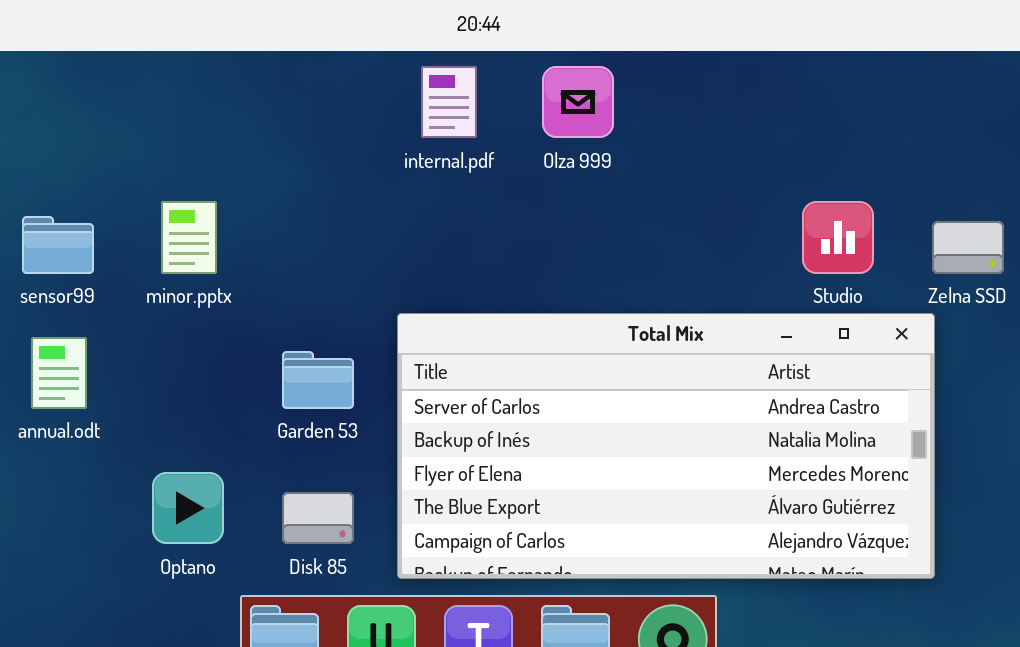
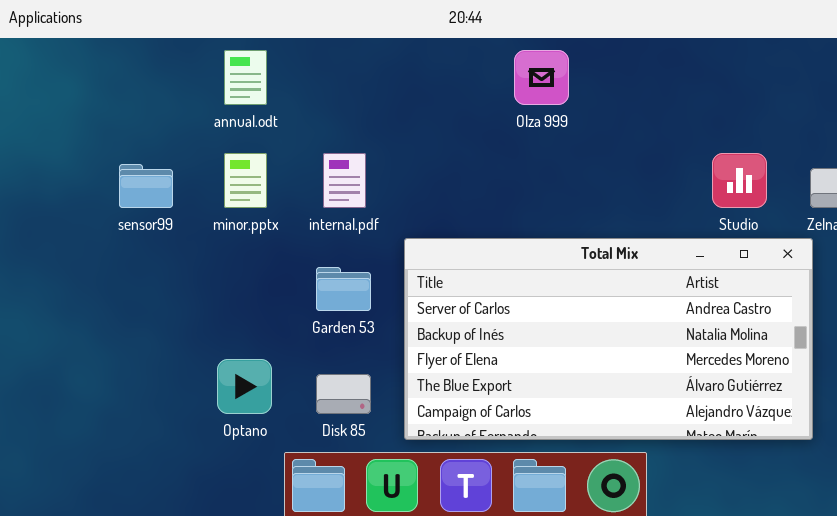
internal.pdf: [421,66,477,138] -> [323,153,366,208], moved
annual.odt: [31,337,87,409] -> [224,50,267,105], moved

